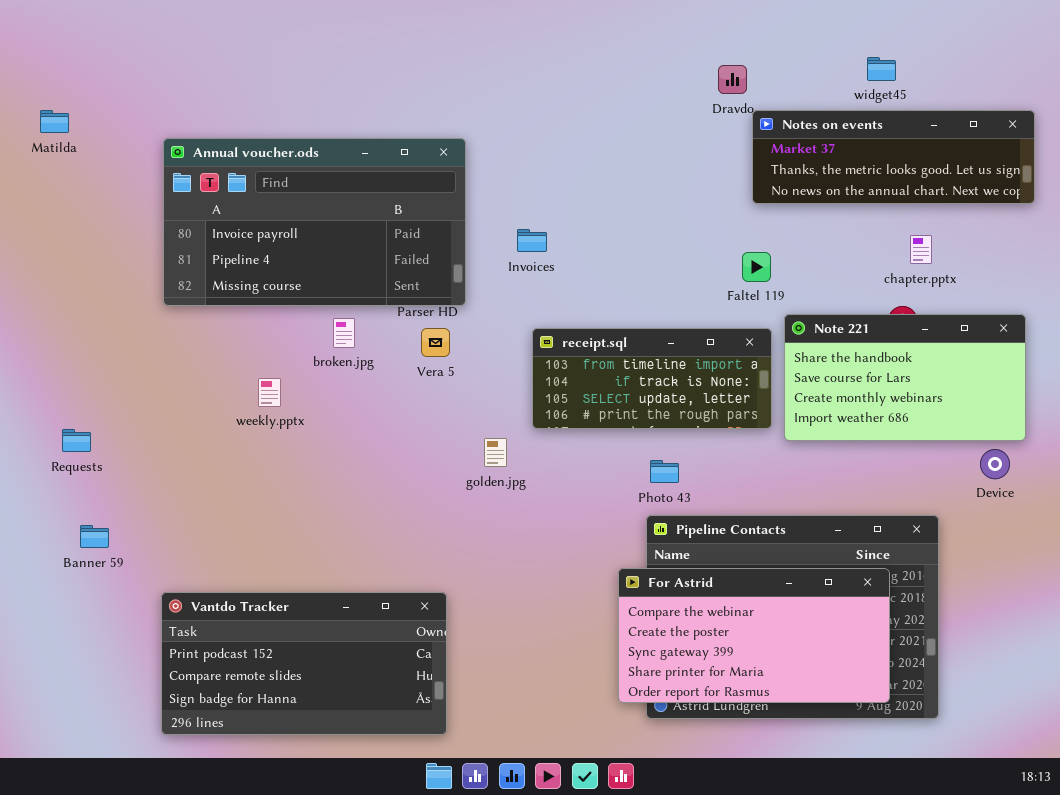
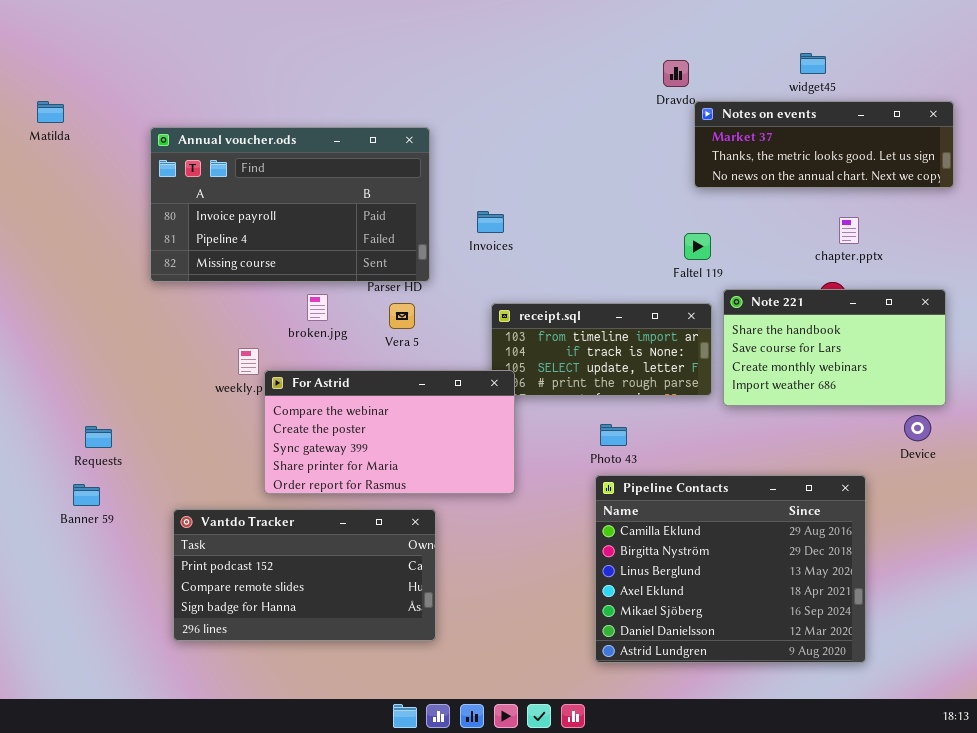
Requests: [62,429,91,452] -> [85,426,112,448], moved
For Astrid: [618,568,890,703] -> [264,370,515,494], moved
Vantdo Tracker: [161,592,447,735] -> [173,509,436,641], moved

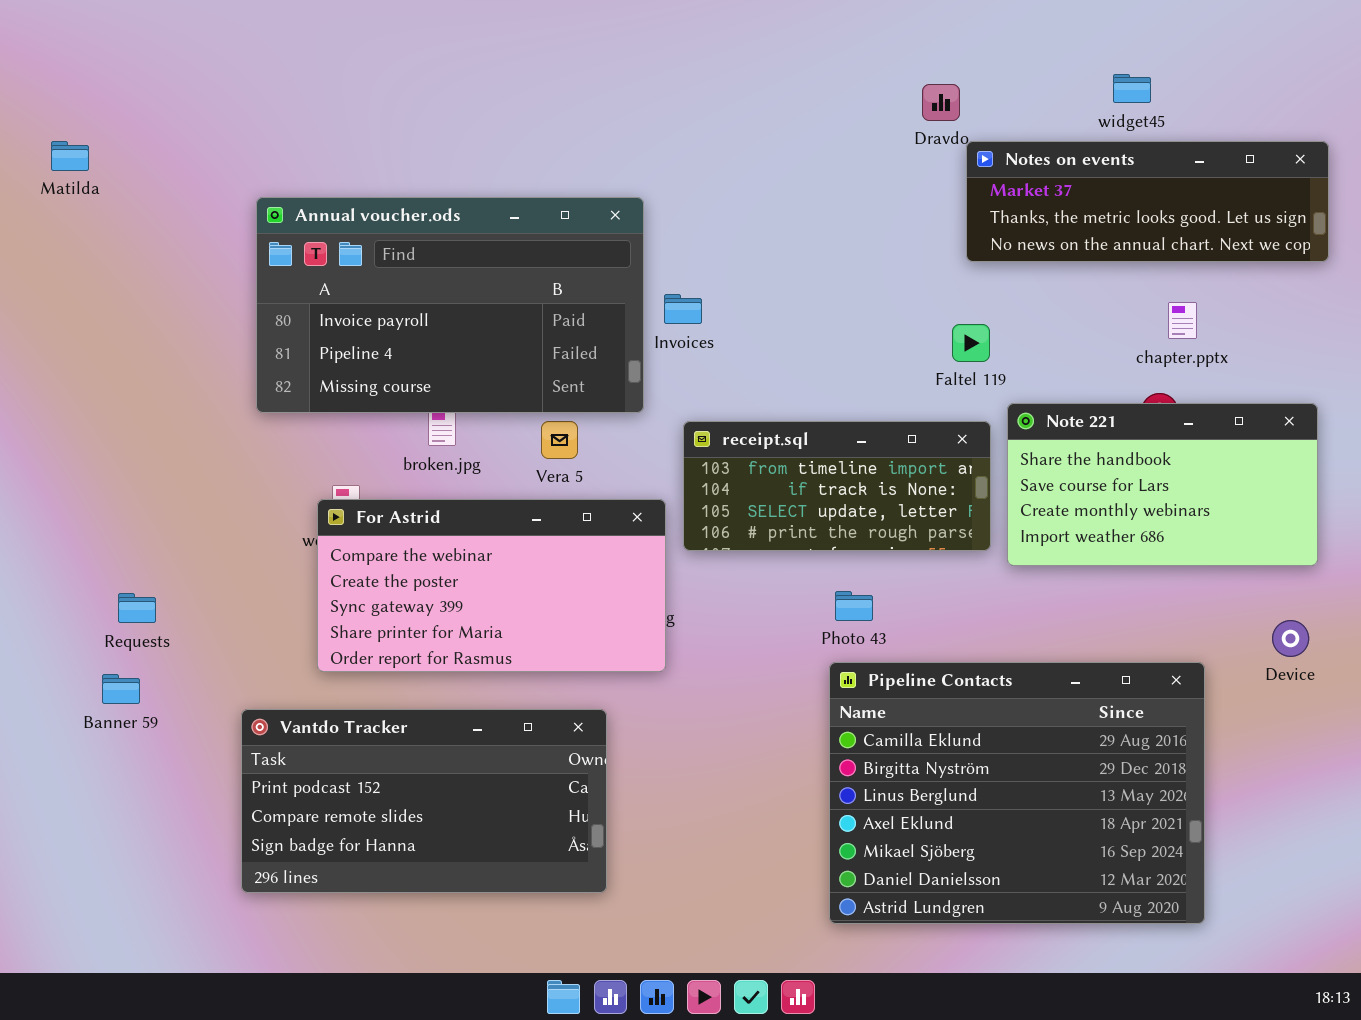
Annual voucher.ods: [150,127,430,282] -> [256,197,644,413], moved
For Astrid: [264,370,515,494] -> [317,499,666,672], moved
Device: [904,415,931,441] -> [1272,620,1309,657], moved

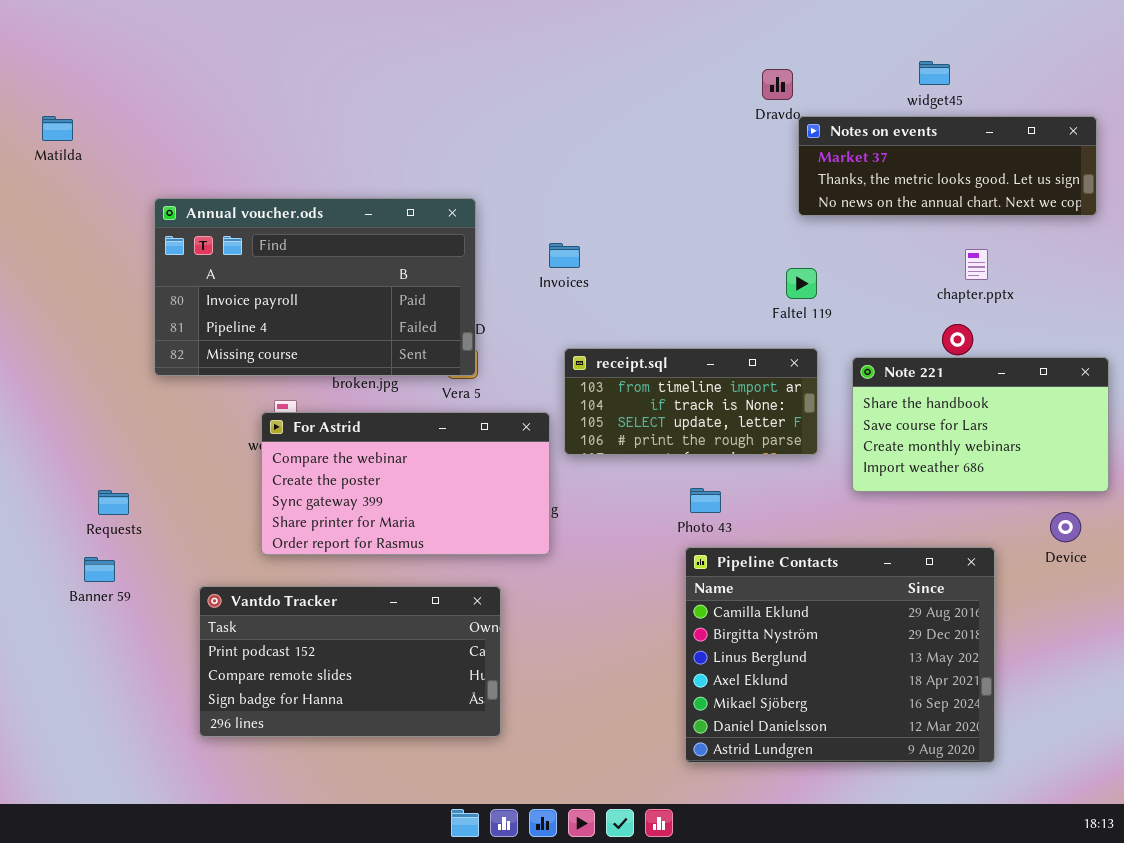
Annual voucher.ods: [256,197,644,413] -> [154,198,476,376], moved
Note 221: [1007,403,1318,566] -> [852,357,1109,492], moved

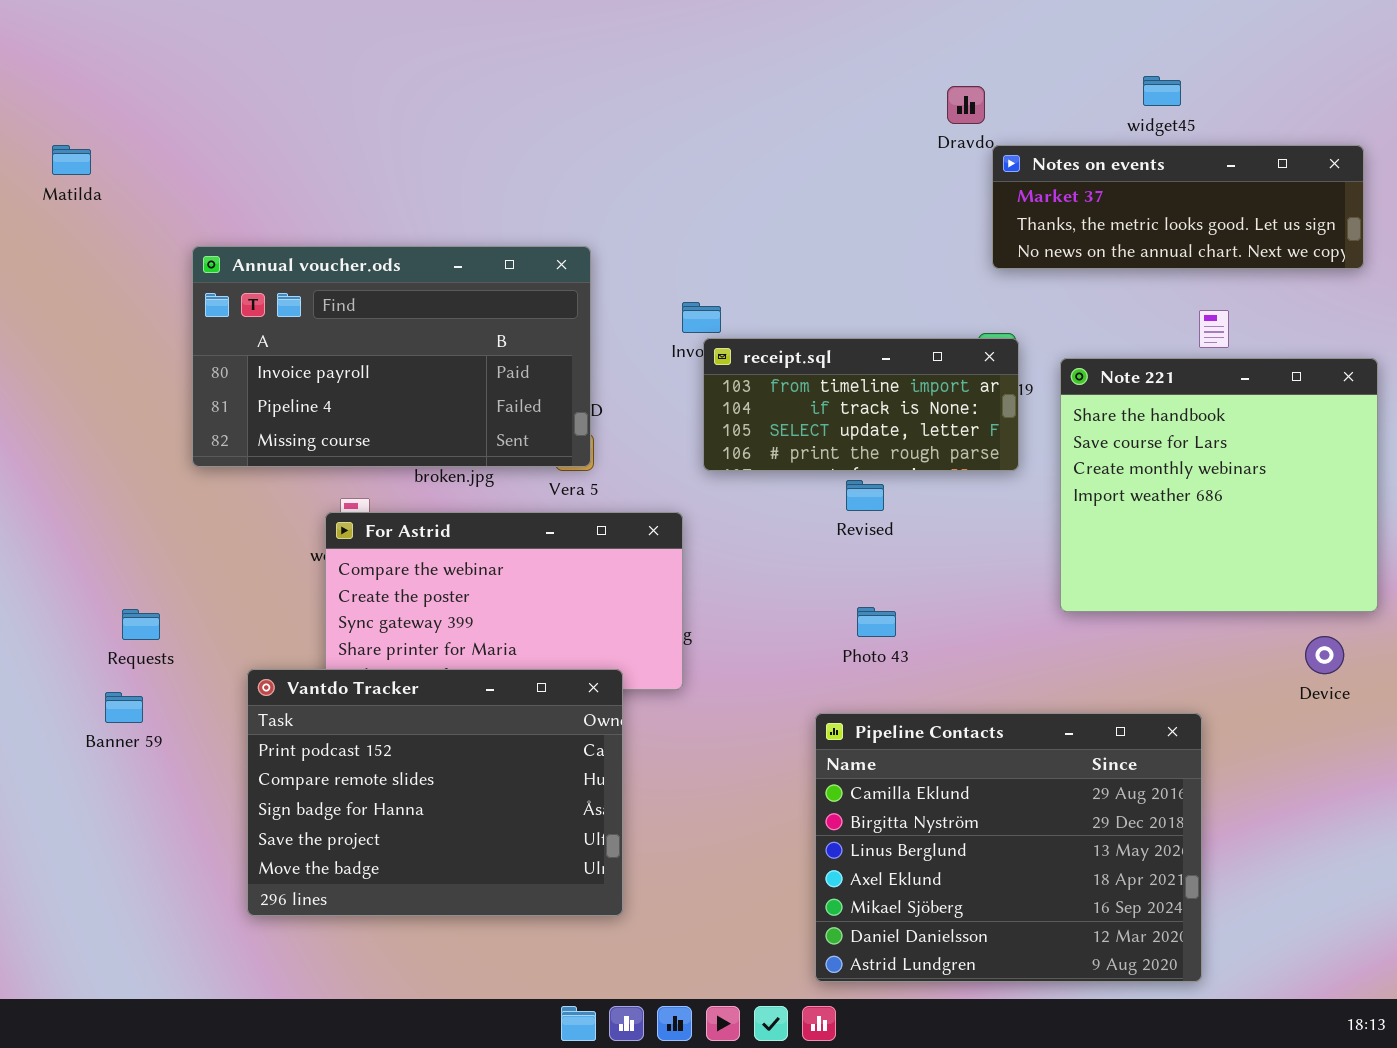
receipt.sql: [564,348,818,455] -> [703,338,1019,471], moved
Note 221: [852,357,1109,492] -> [1060,358,1378,612], resized
Pipeline Contacts: [685,547,995,763] -> [815,713,1202,982], moved
Vantdo Tracker: [199,586,501,737] -> [247,669,623,916], resized

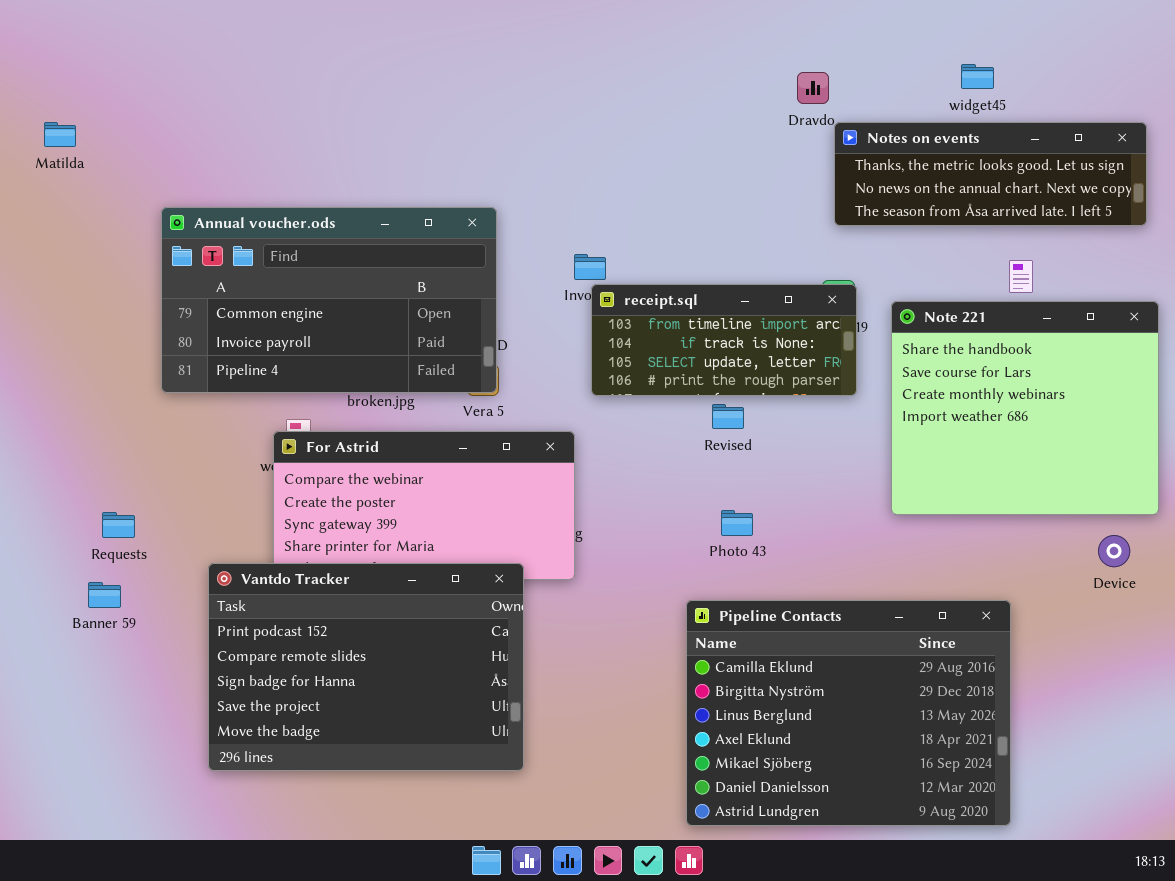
Notes on events: [992,145,1364,269] -> [834,122,1147,226], scrolled down 1 row
Annual voucher.ods: [192,246,591,467] -> [161,207,497,393], scrolled up 1 row

